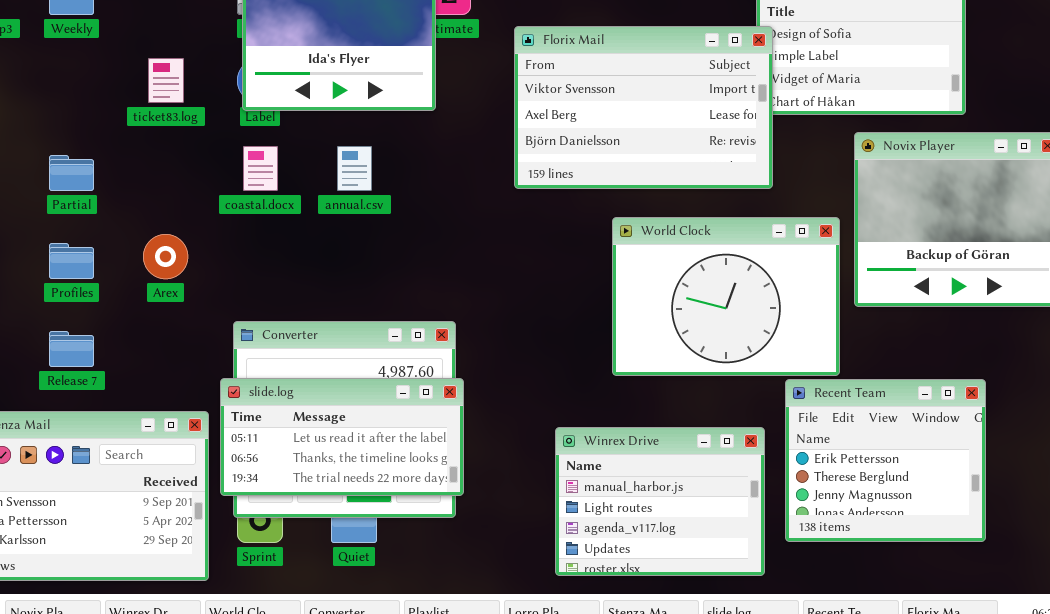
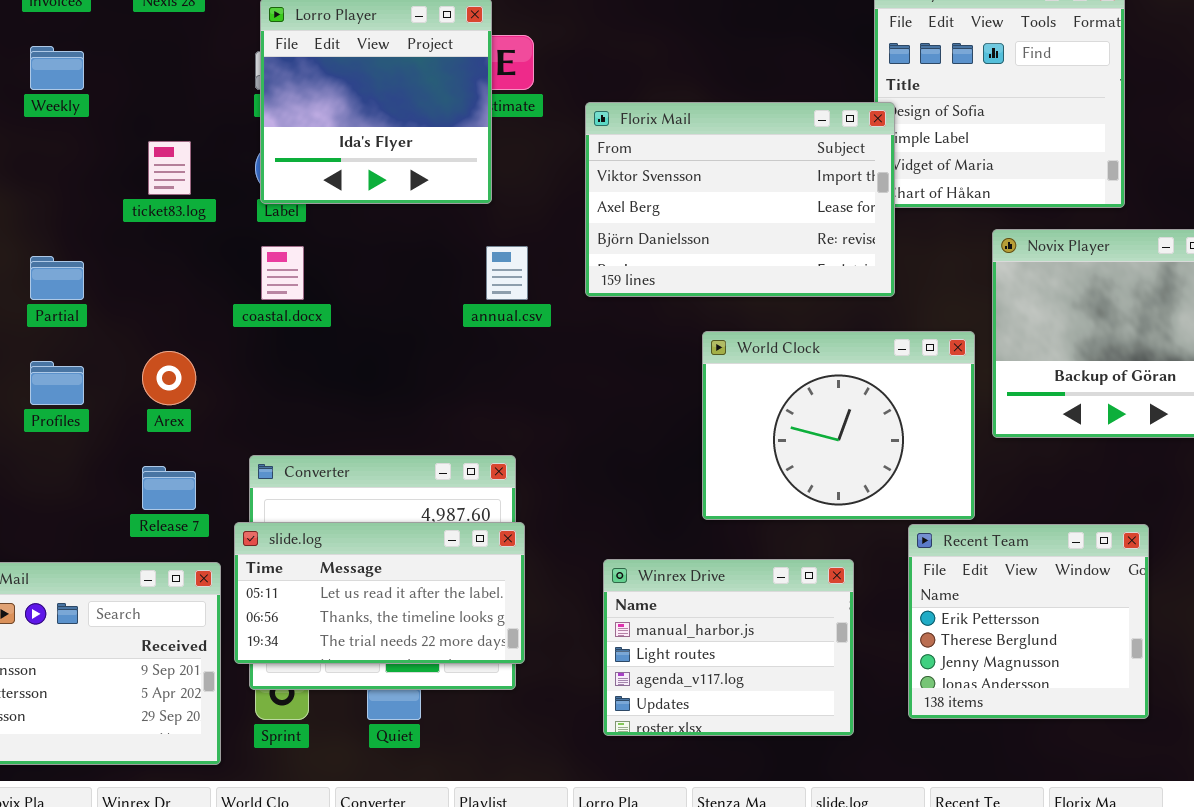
annual.csv: [337,146,372,191] -> [486,246,528,300], moved
Release 7: [49,331,94,367] -> [142,466,196,510], moved
Winrex Drive: [555,427,765,576] -> [603,559,854,736], moved

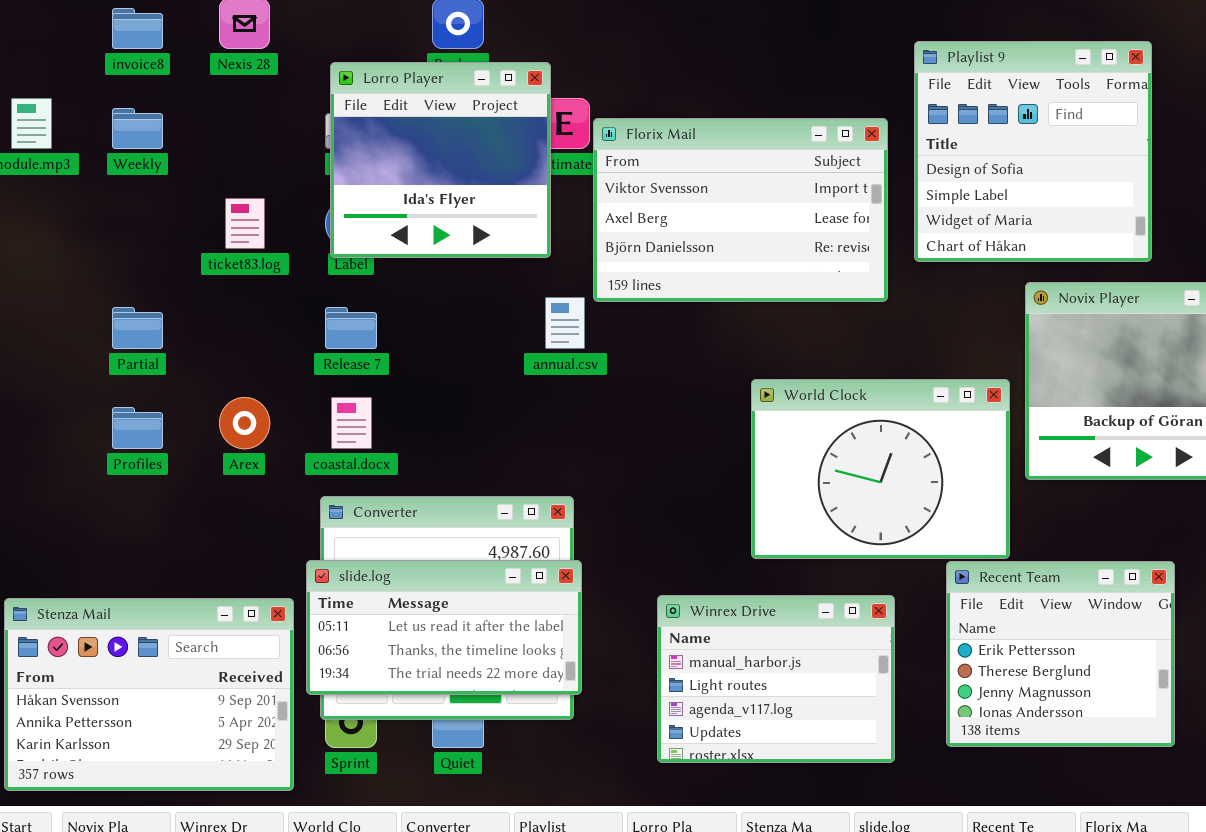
Florix Mail: [585,102,895,297] -> [593,118,888,302], moved
coastal.docx: [261,246,304,300] -> [331,397,372,449], moved
Release 7: [142,466,196,510] -> [325,307,377,349], moved

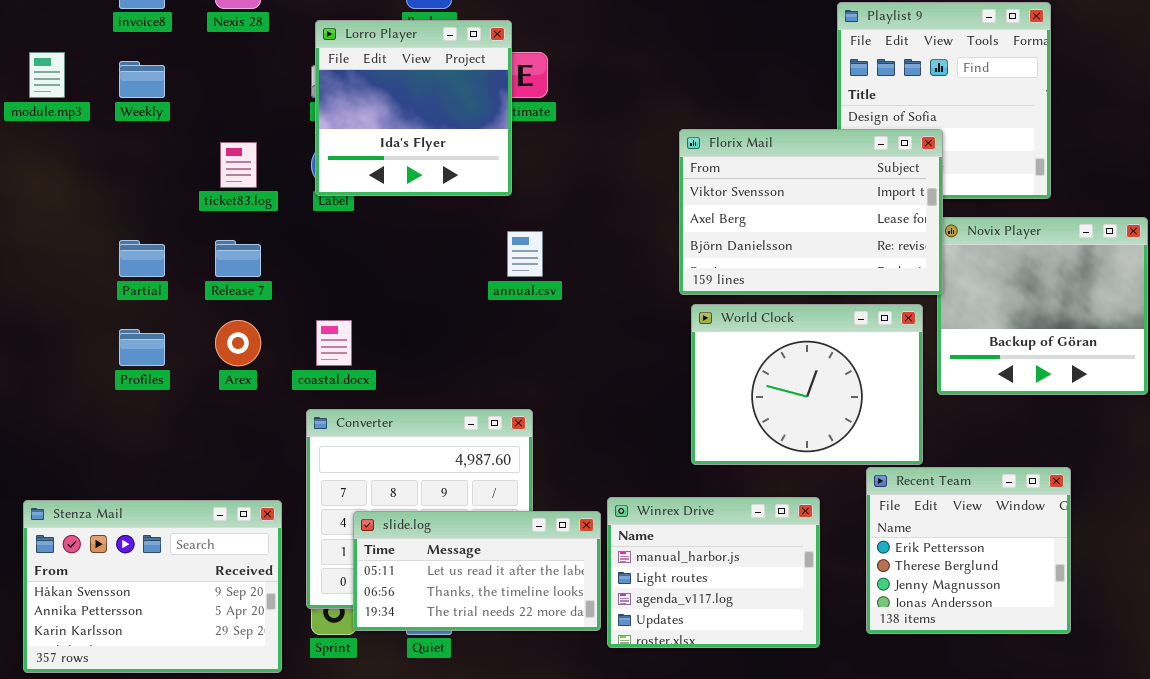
Florix Mail: [593,118,888,302] -> [679,129,943,295], moved
Release 7: [325,307,377,349] -> [215,240,261,277], moved
slide.log: [306,560,582,695] -> [353,511,601,631], moved

